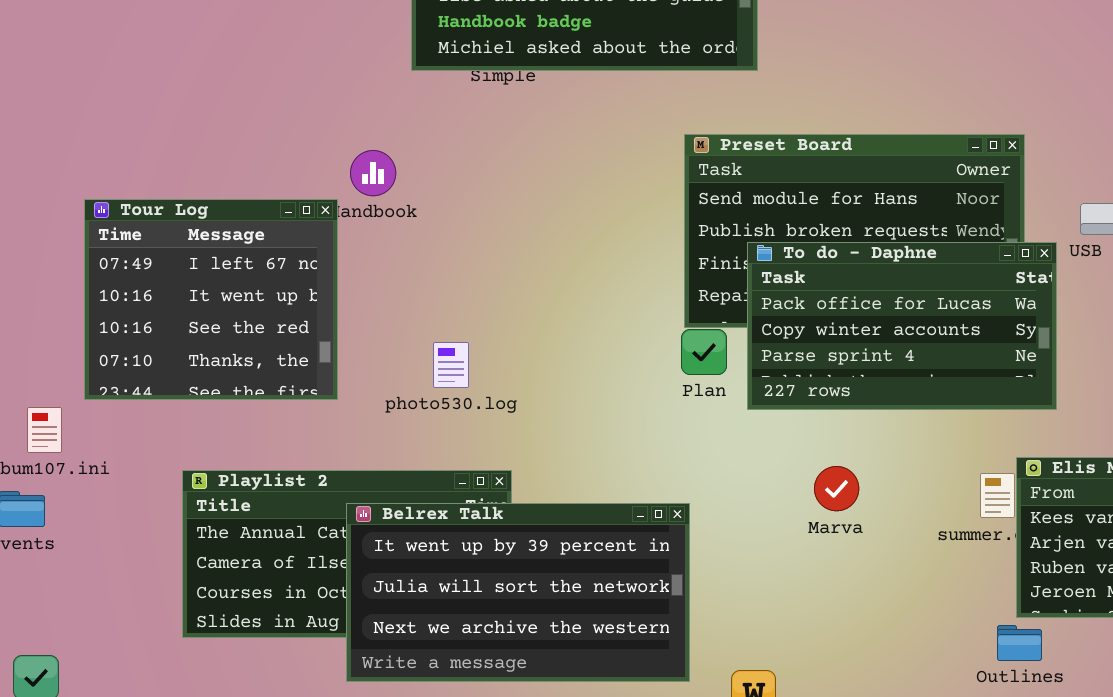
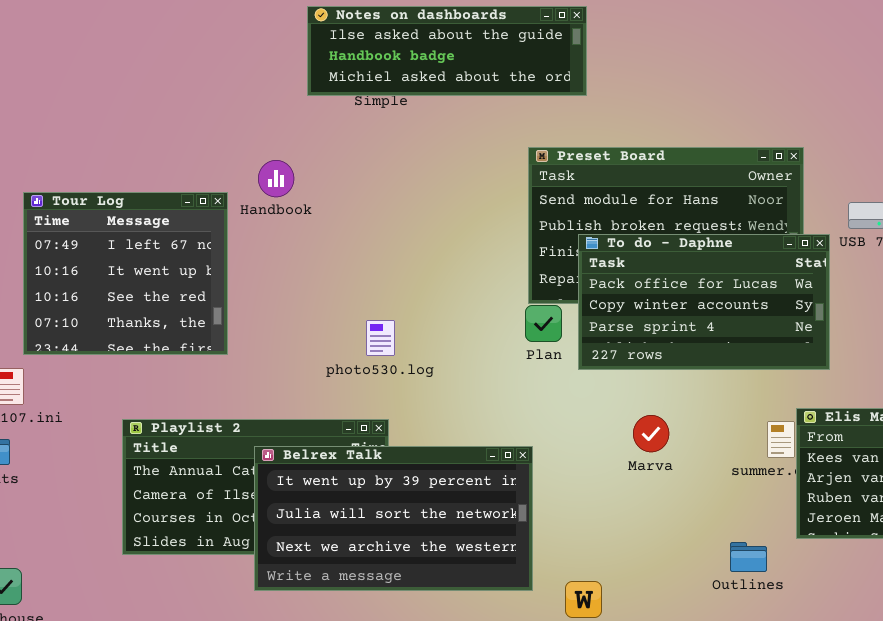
Tour Log: [84,199,338,400] -> [23,192,228,355], moved
photo530.log: [433,342,469,388] -> [366,320,395,356], moved
Outlines: [997,625,1042,661] -> [730,542,767,572], moved

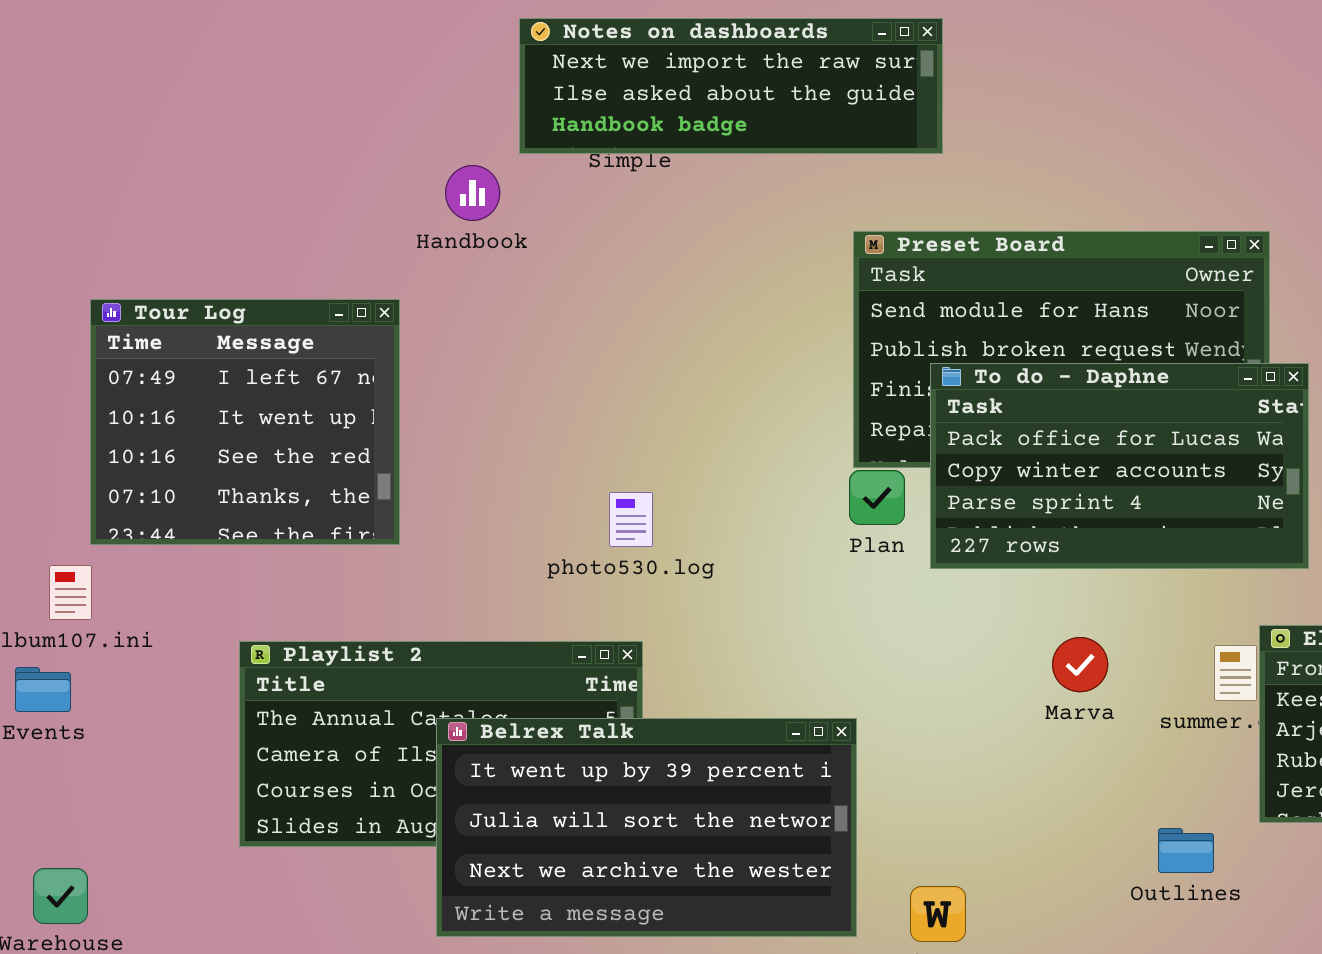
Notes on dashboards: [307,6,587,96] -> [519,18,943,154], scrolled up 1 row
Handbook: [258,160,294,197] -> [445,165,500,221], moved
Marva: [633,415,669,452] -> [1052,637,1108,692], moved
Belrex Talk: [254,446,533,591] -> [436,718,857,937], moved

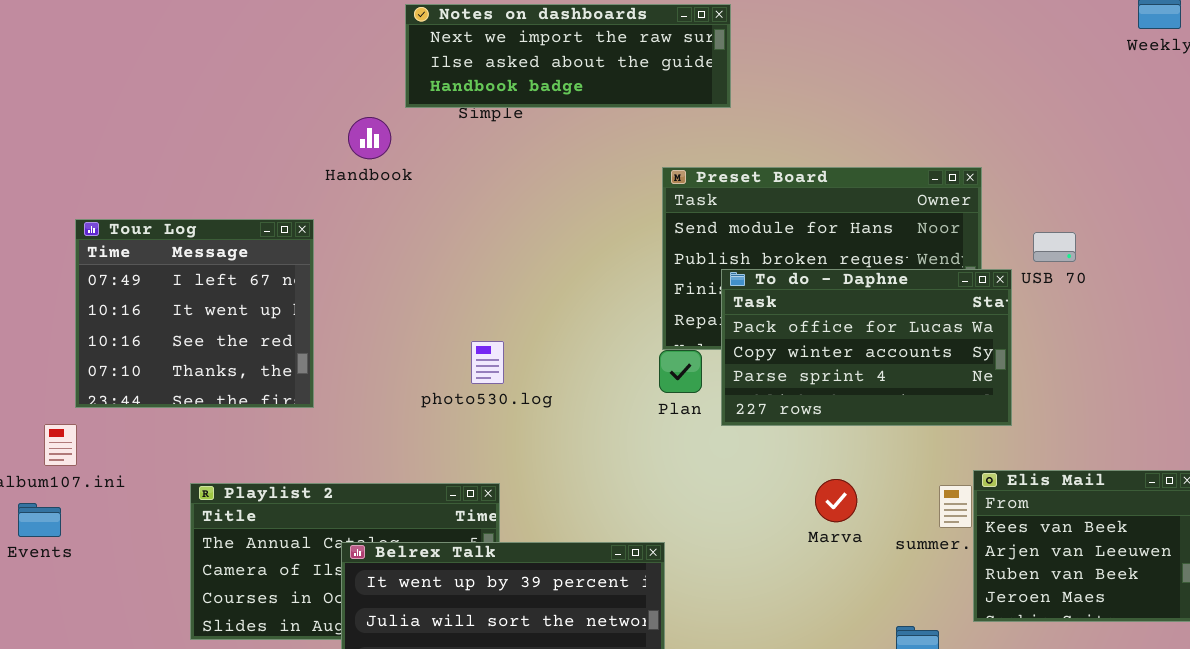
photo530.log: [609,492,653,547] -> [471,341,504,384], moved

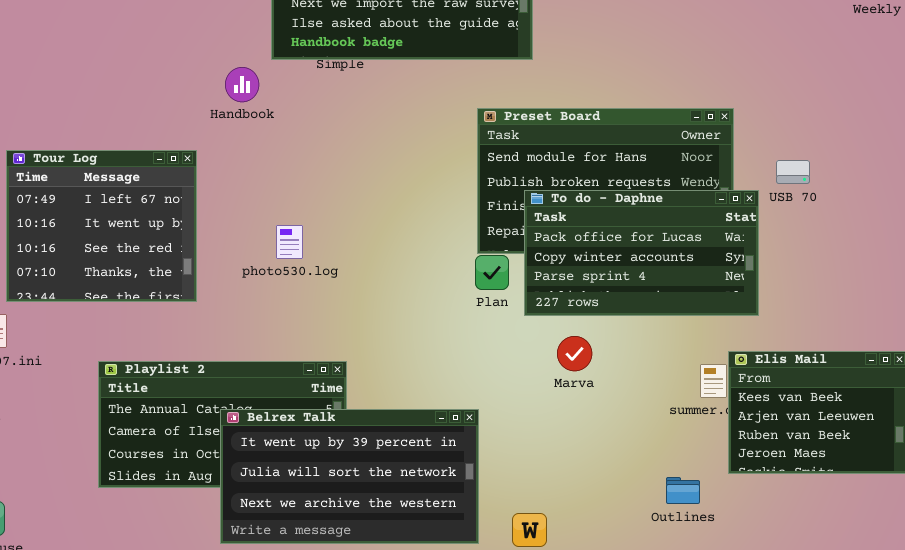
photo530.log: [471,341,504,384] -> [276,225,303,259], moved
Marva: [815,479,857,522] -> [557,336,592,371], moved

